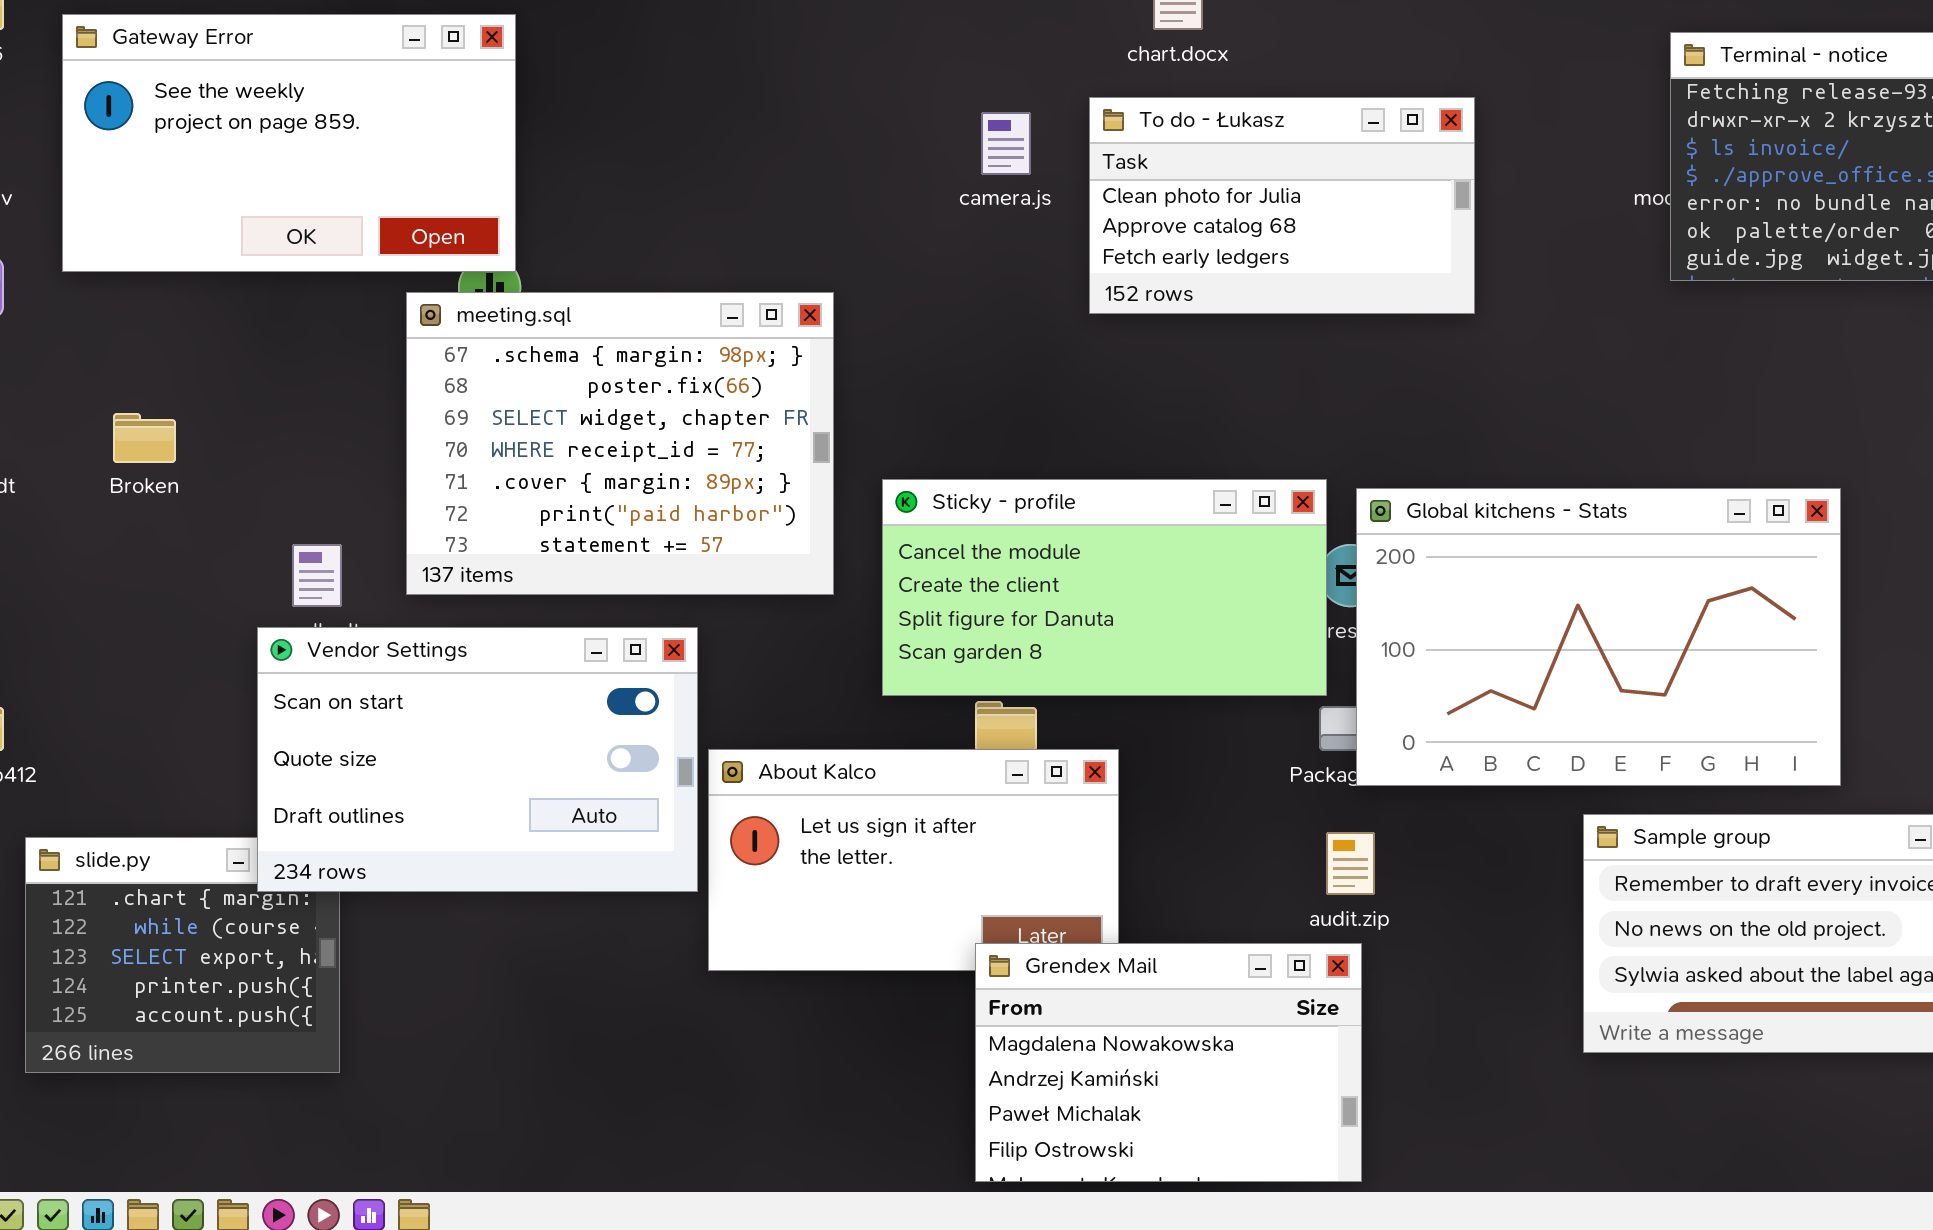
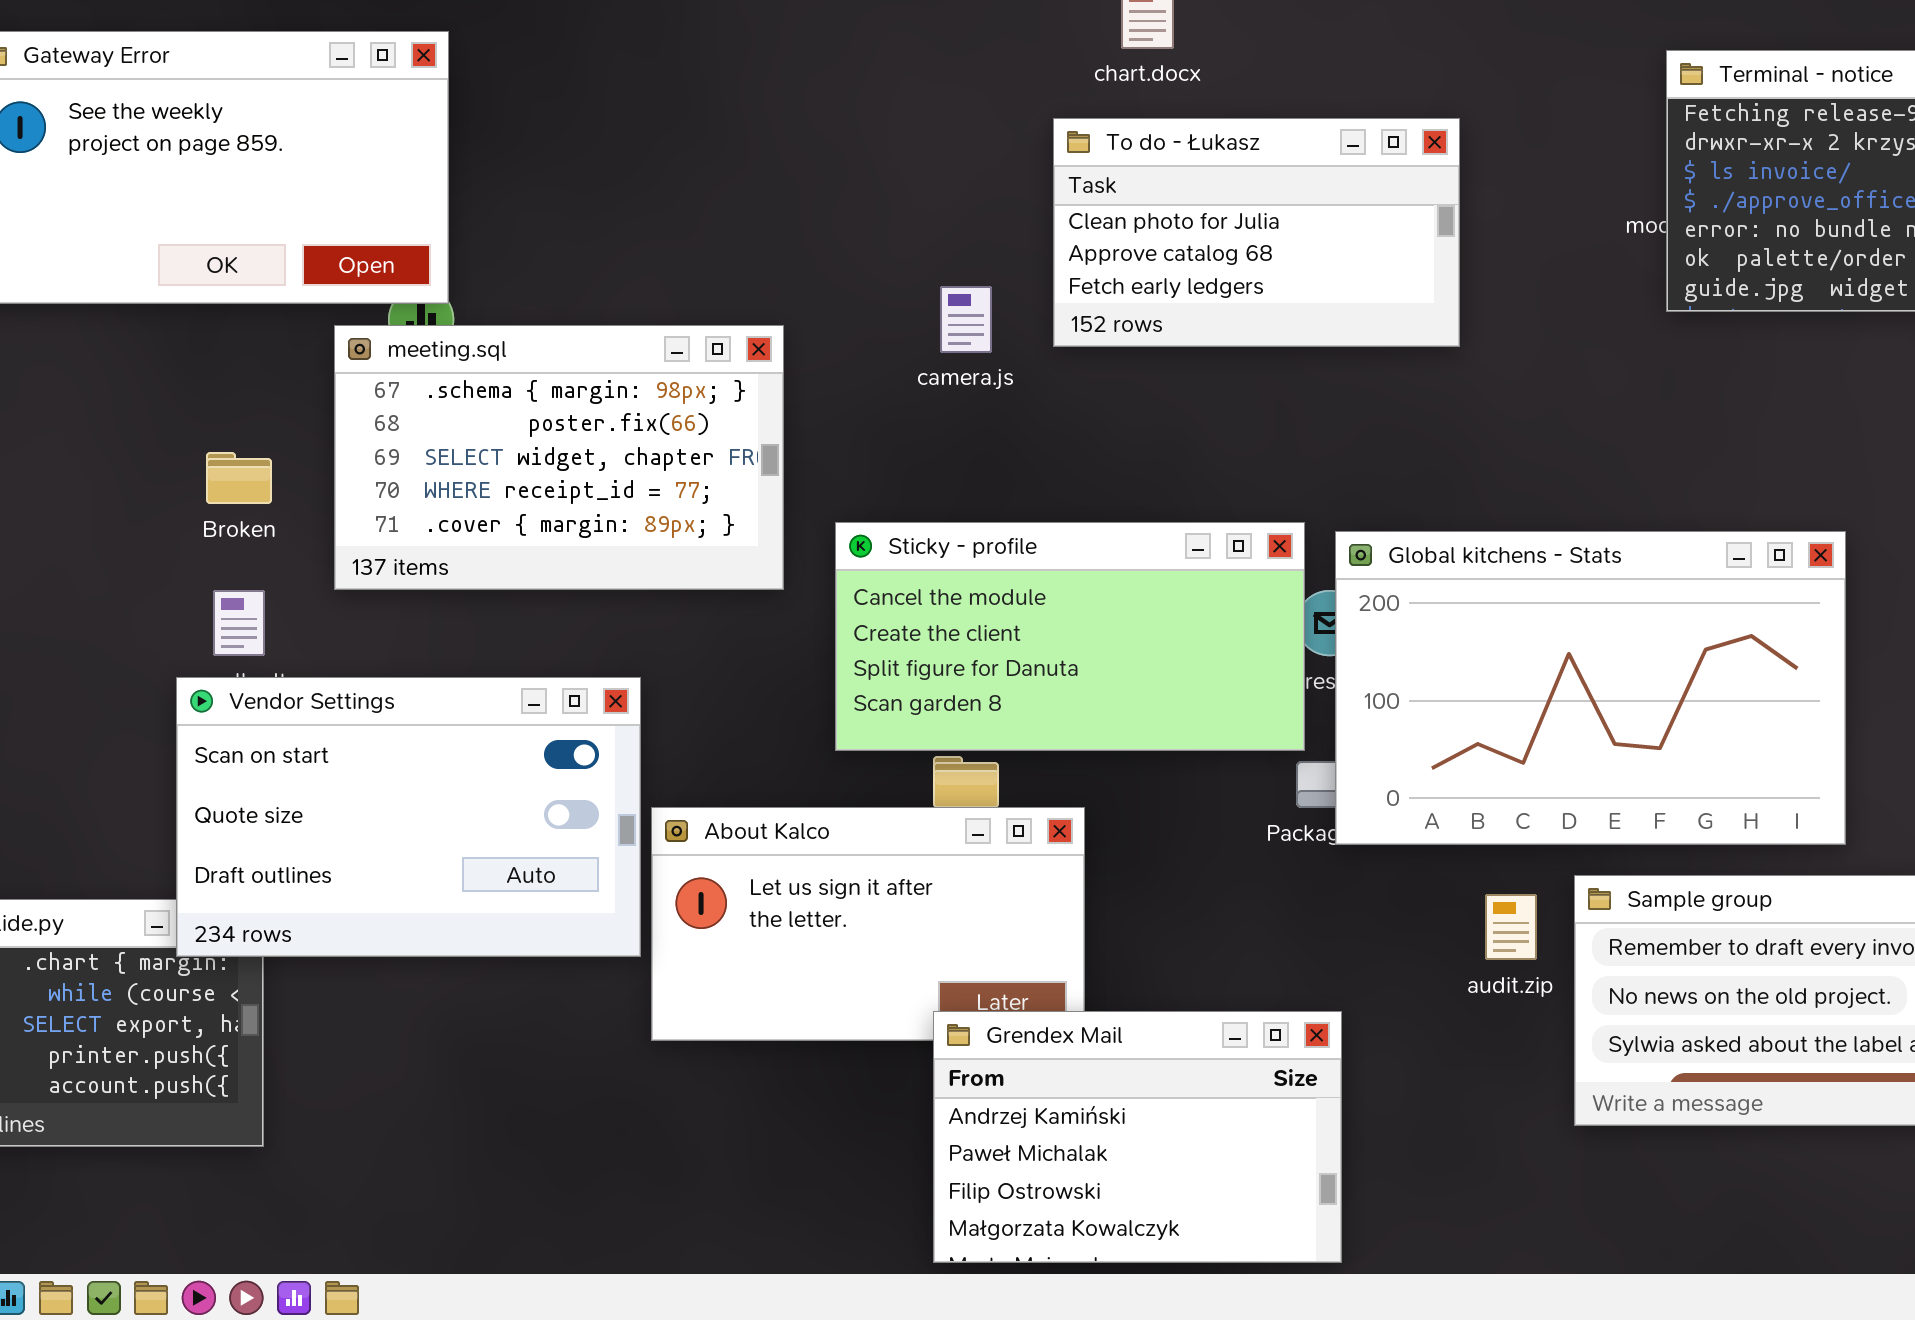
camera.js: [981,112,1031,175] -> [940,286,992,353], moved
meeting.sql: [406,292,834,595] -> [334,325,784,590], resized
Broken: [113,413,176,463] -> [206,452,272,504], moved
audit.zip: [1326,832,1375,895] -> [1485,894,1537,960], moved
Grendex Mail: [975,943,1362,1182] -> [933,1011,1342,1263], scrolled down 1 row

